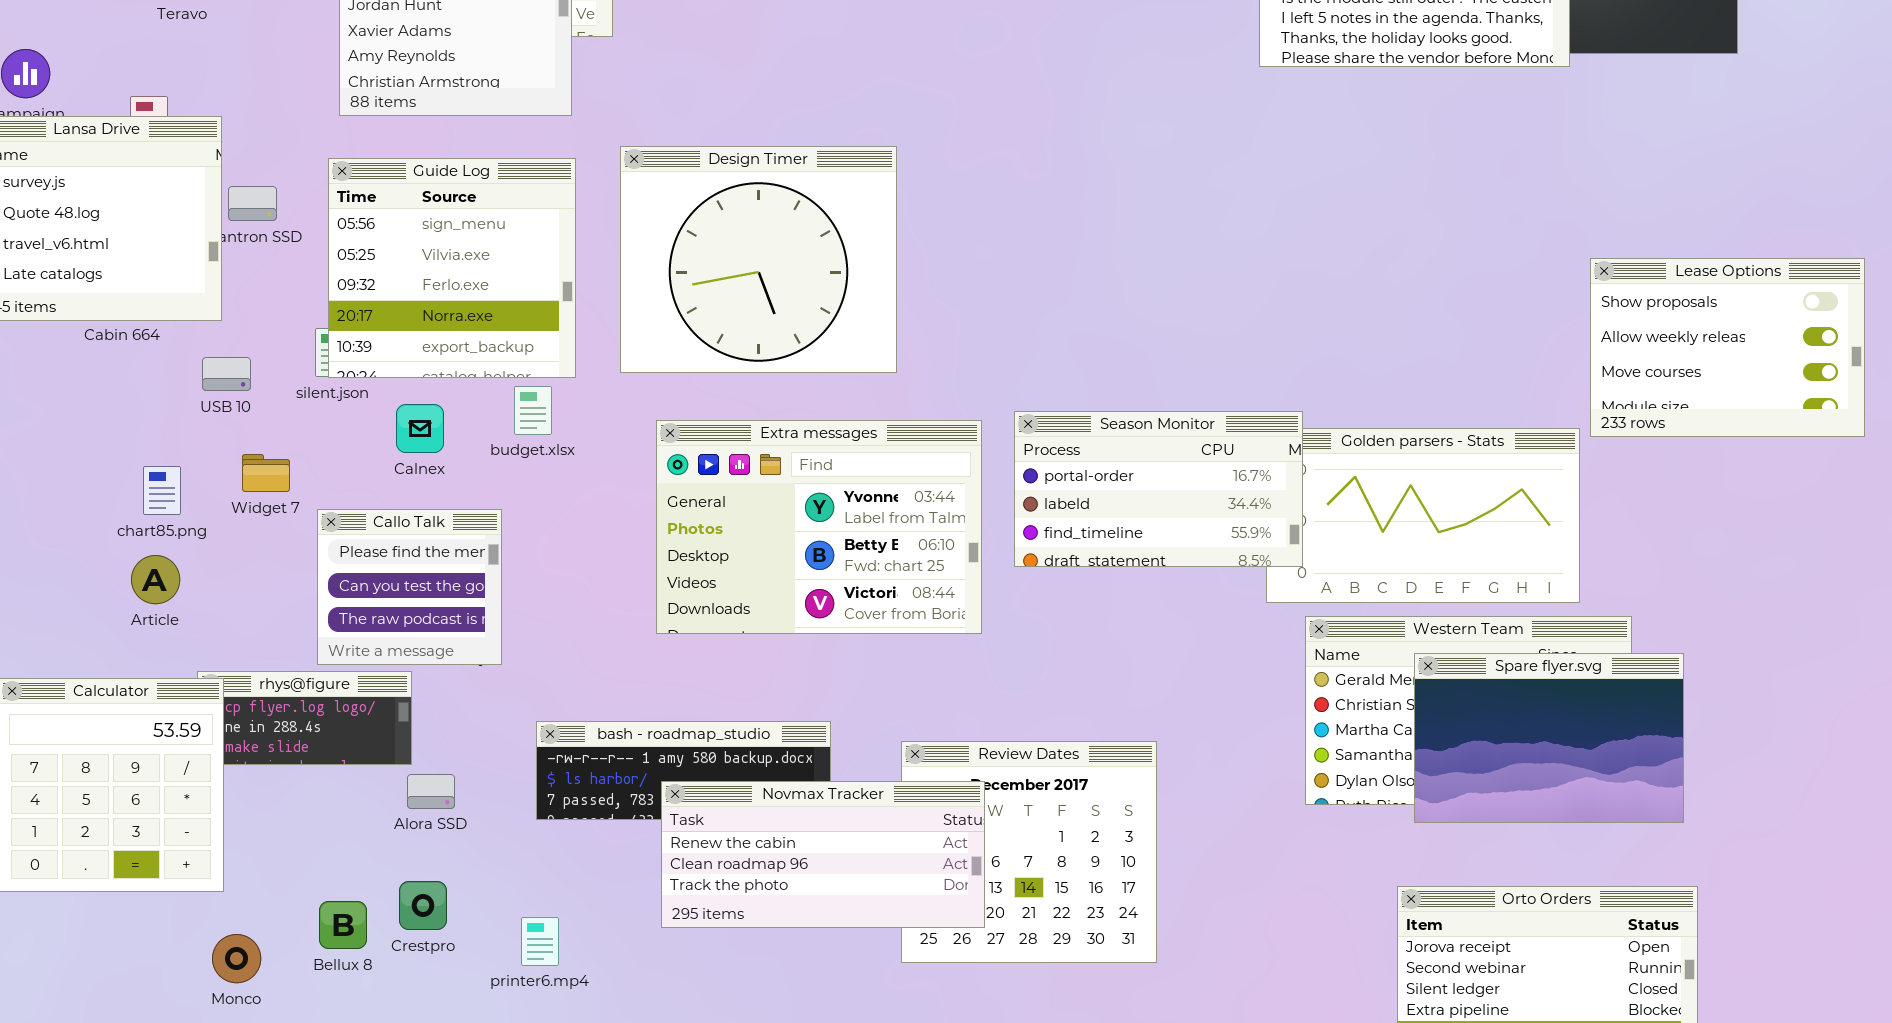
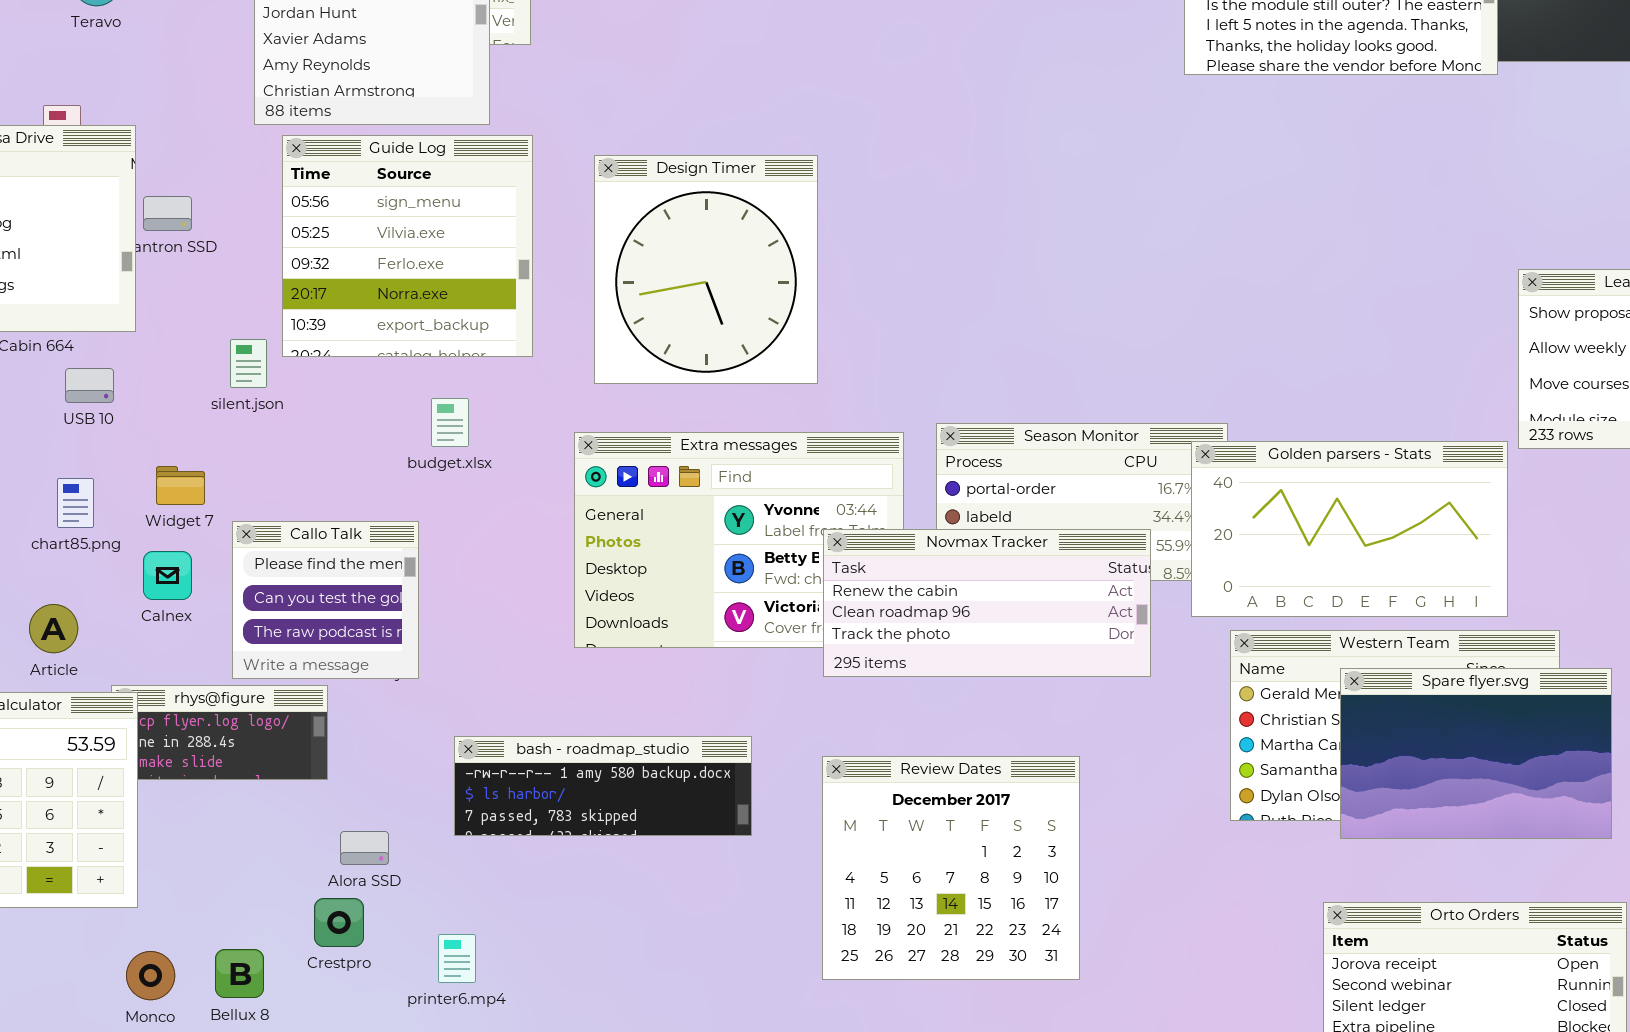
Design Timer: [620,146,897,373] -> [594,155,818,384], resized
Guide Log: [328,158,576,378] -> [282,135,533,357], moved
USB 10: [202,357,251,391] -> [65,368,114,403], moved
Calnex: [396,404,444,453] -> [143,551,192,600], moved
Golden parsers - Stats: [1266,428,1580,603] -> [1191,441,1508,617], raised
Article: [131,555,180,604] -> [29,604,78,653], moved
Alora SSD: [407,774,455,809] -> [340,831,389,865], moved
Novmax Tracker: [661,781,985,928] -> [823,529,1151,677], moved
Bellux 8: [319,901,367,949] -> [215,949,264,998], moved

